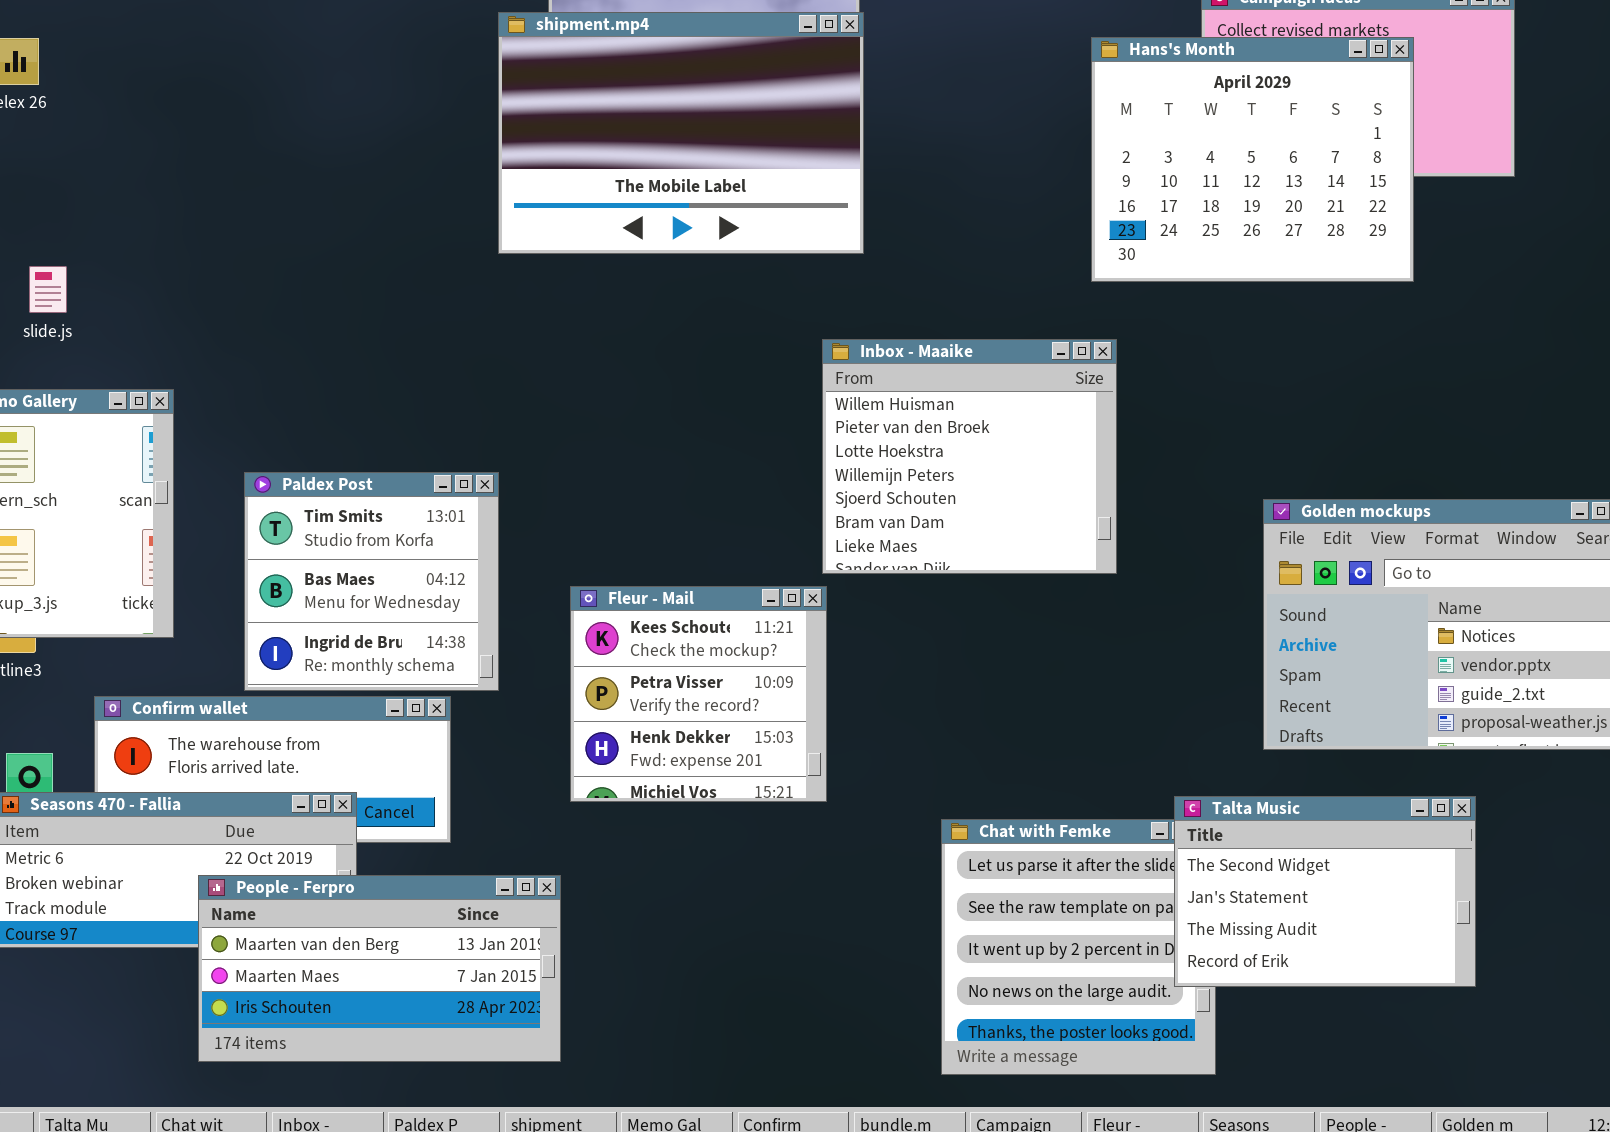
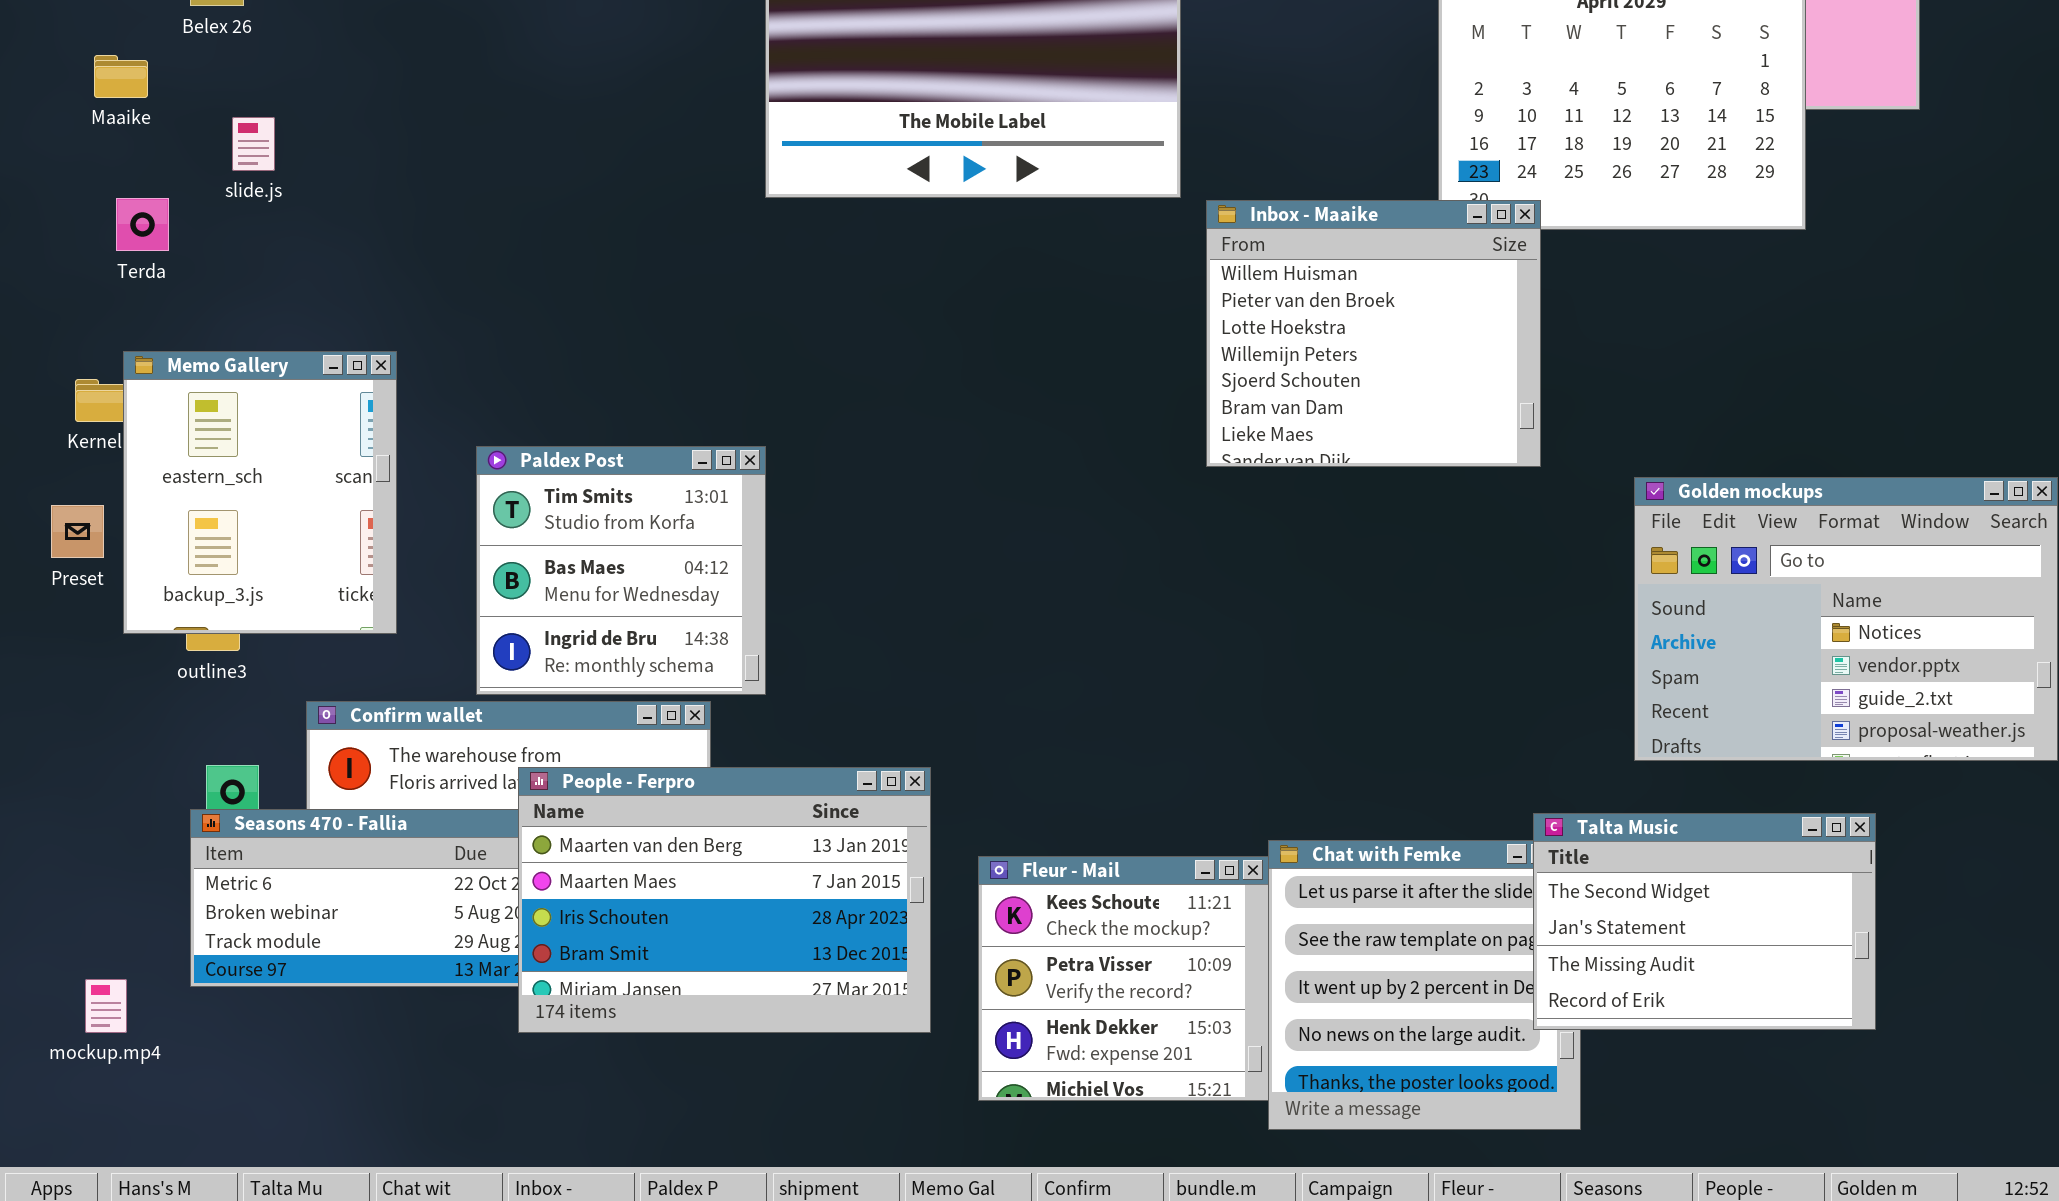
slide.js: [29,266,67,313] -> [232,117,275,171], moved
Inbox - Maaike: [822,339,1117,574] -> [1206,200,1541,467], moved
Fleur - Mail: [570,586,827,802] -> [978,856,1269,1101], moved
People - Ferpro: [198,875,561,1062] -> [518,767,931,1033], moved, resized

